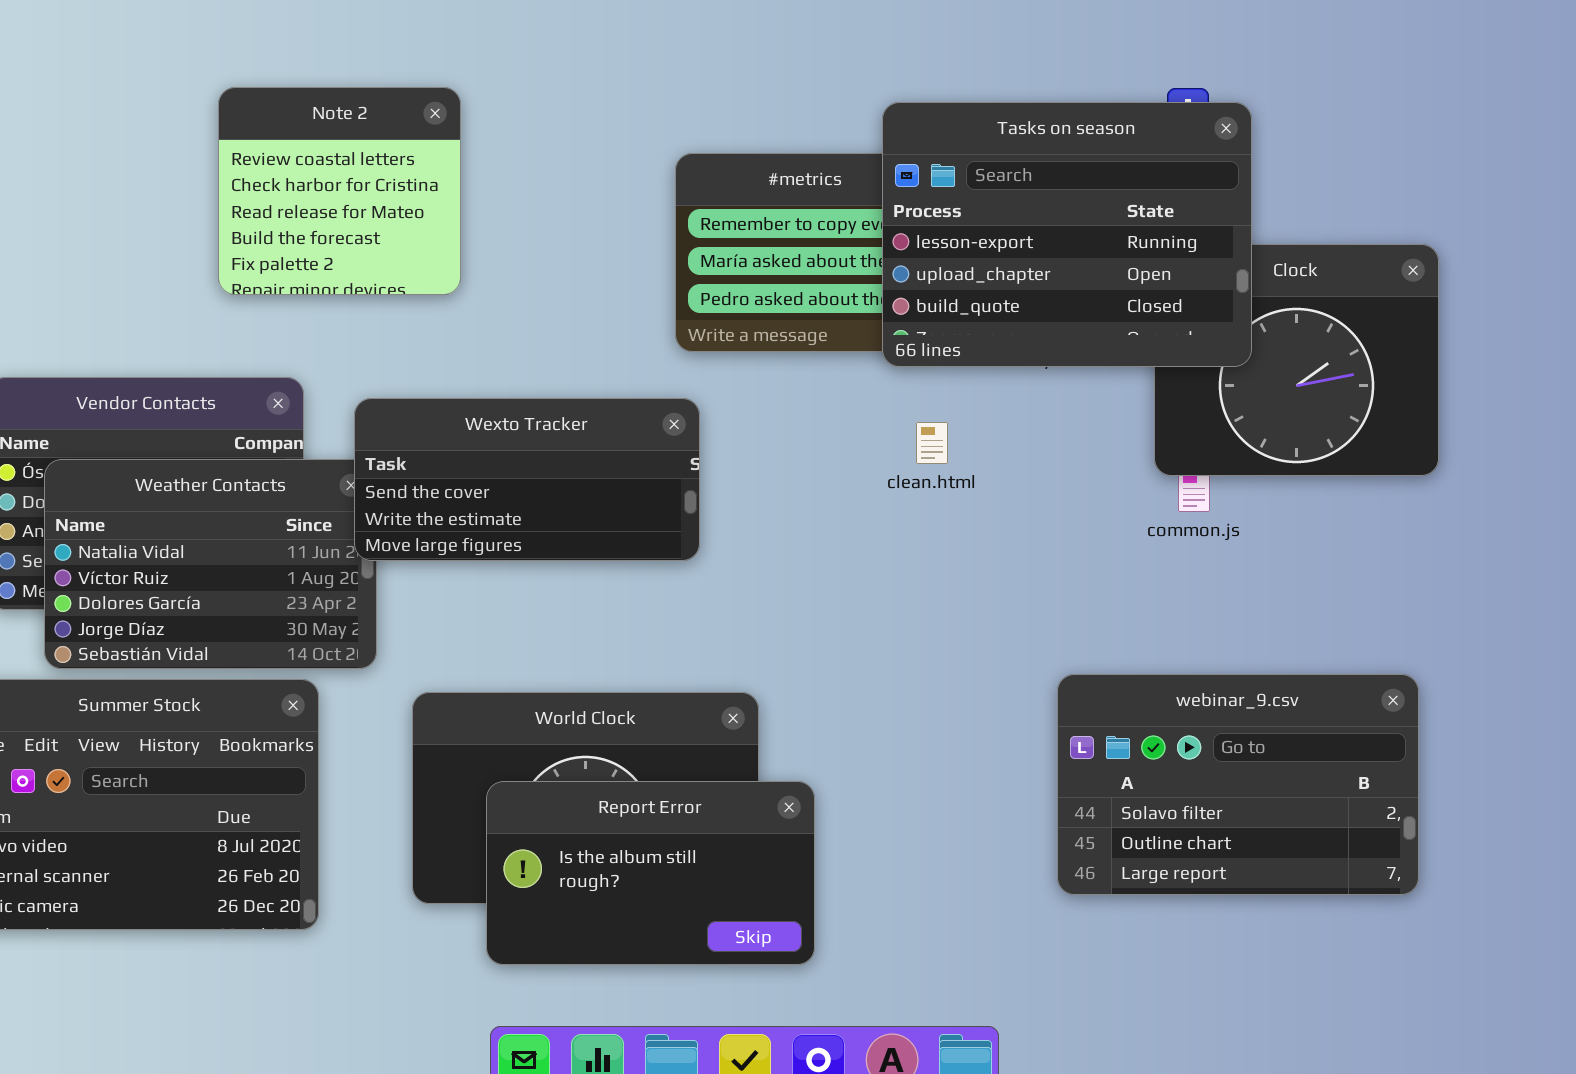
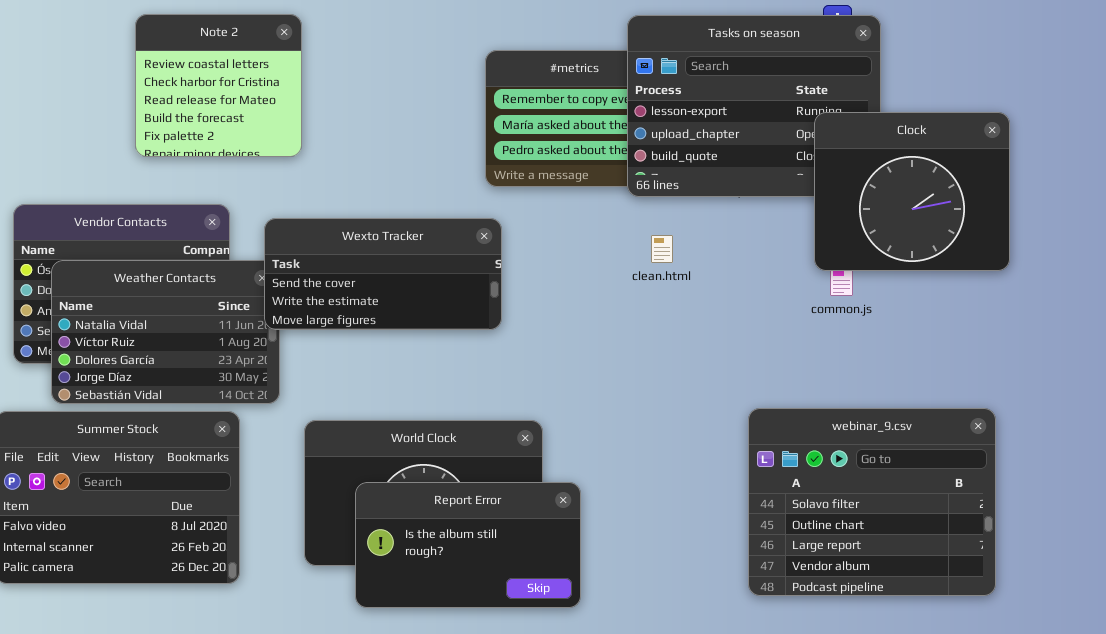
Note 2: [218,87,461,295] -> [135,14,302,157], moved
Clock: [1154,244,1439,476] -> [814,112,1010,271], raised
webinar_9.csv: [1057,674,1419,895] -> [748,408,996,596], resized

